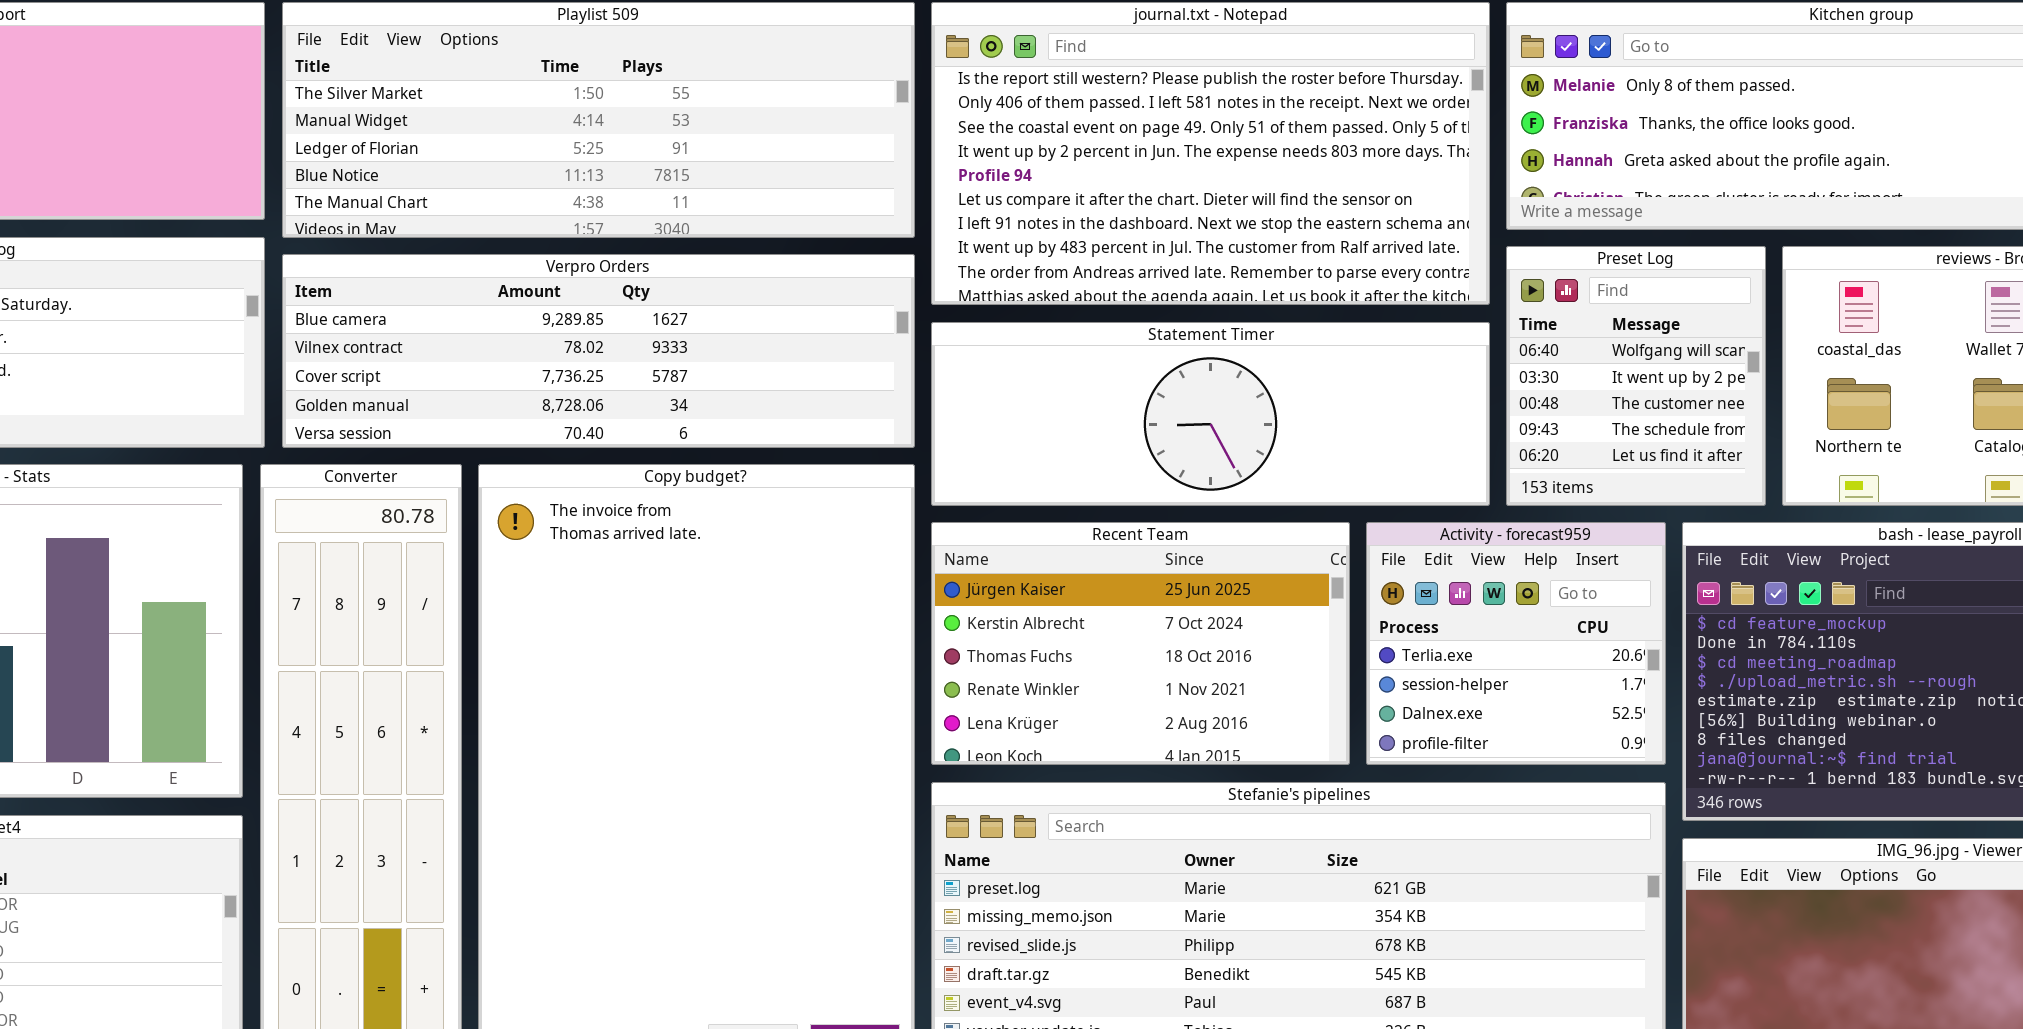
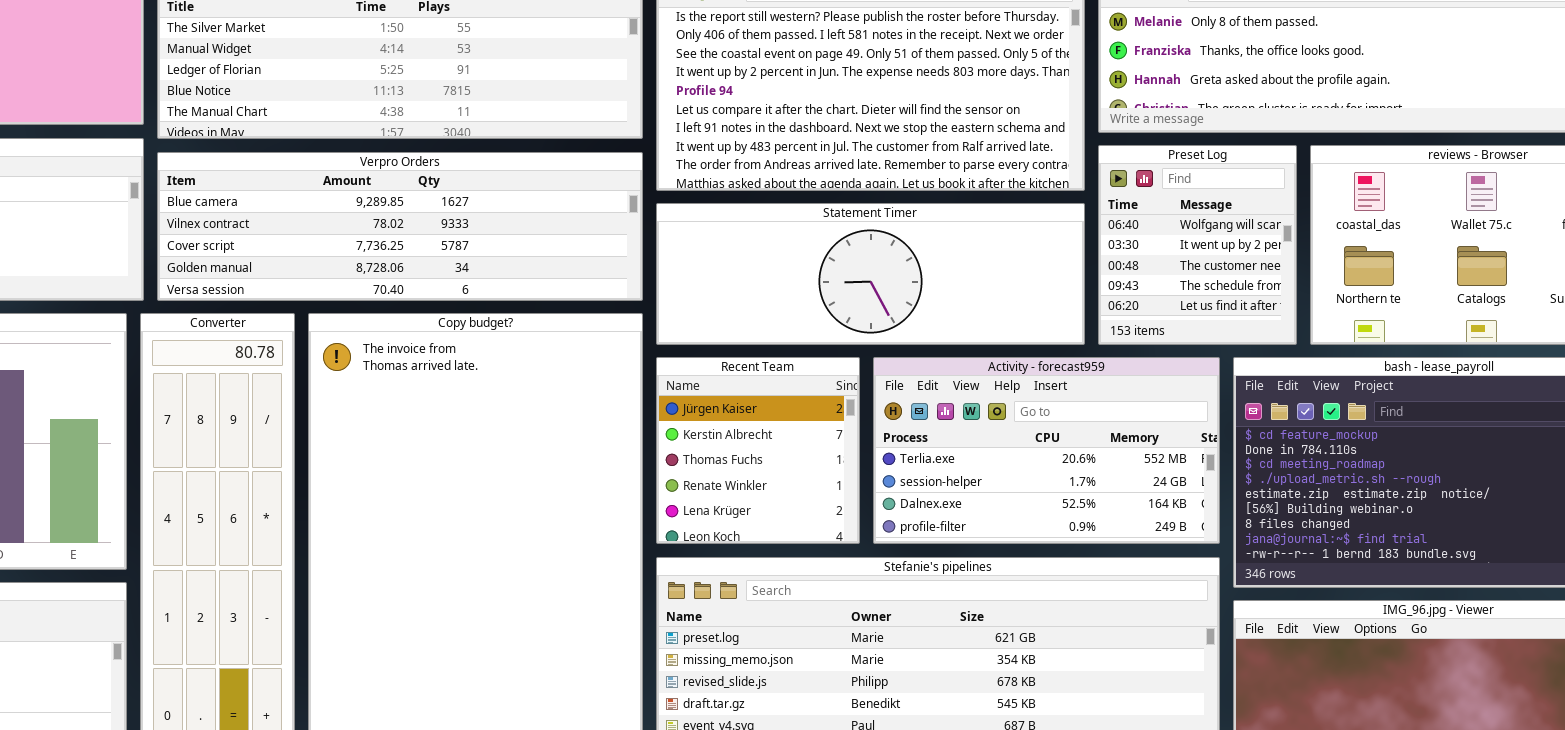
Recent Team: [931,522,1350,765] -> [656,357,860,544], resized
Activity - forecast959: [1366,522,1666,765] -> [873,357,1220,544], resized

